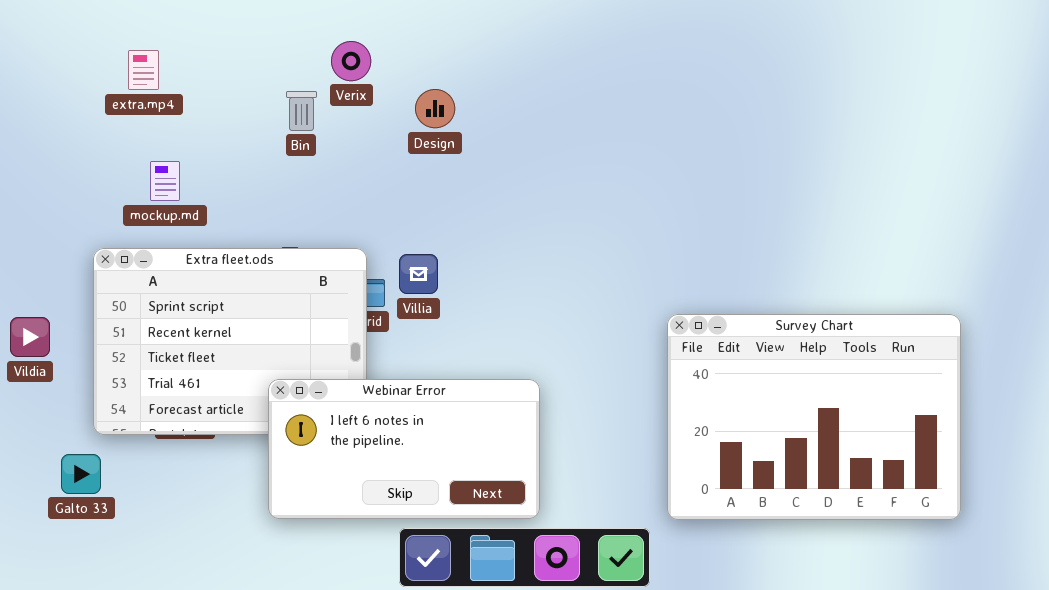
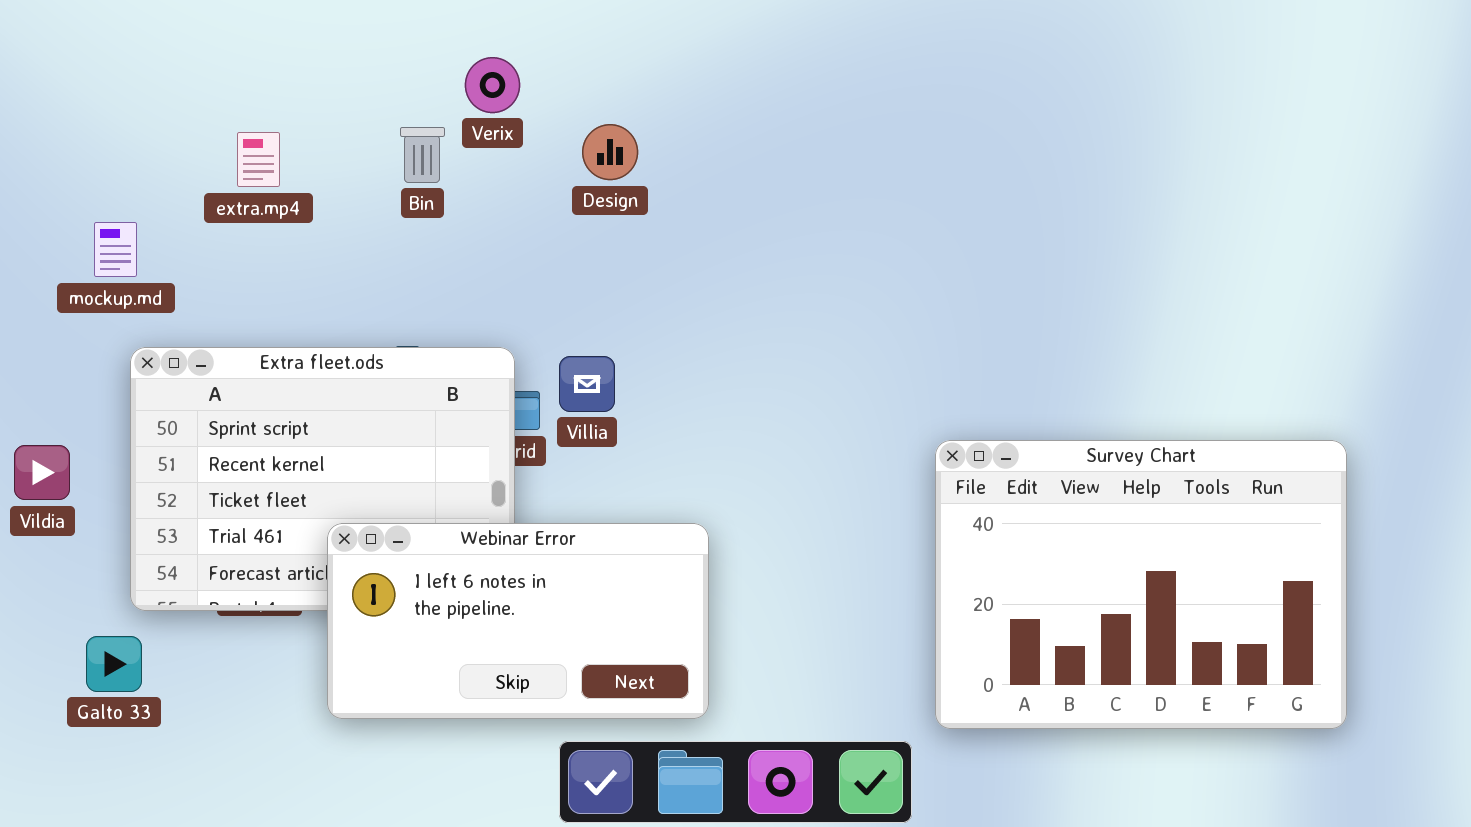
extra.mp4: [128,50,159,90] -> [237,132,280,187], moved
mockup.md: [150,161,180,201] -> [94,222,137,277], moved
Webinar Error: [268,379,540,519] -> [327,523,709,719], moved

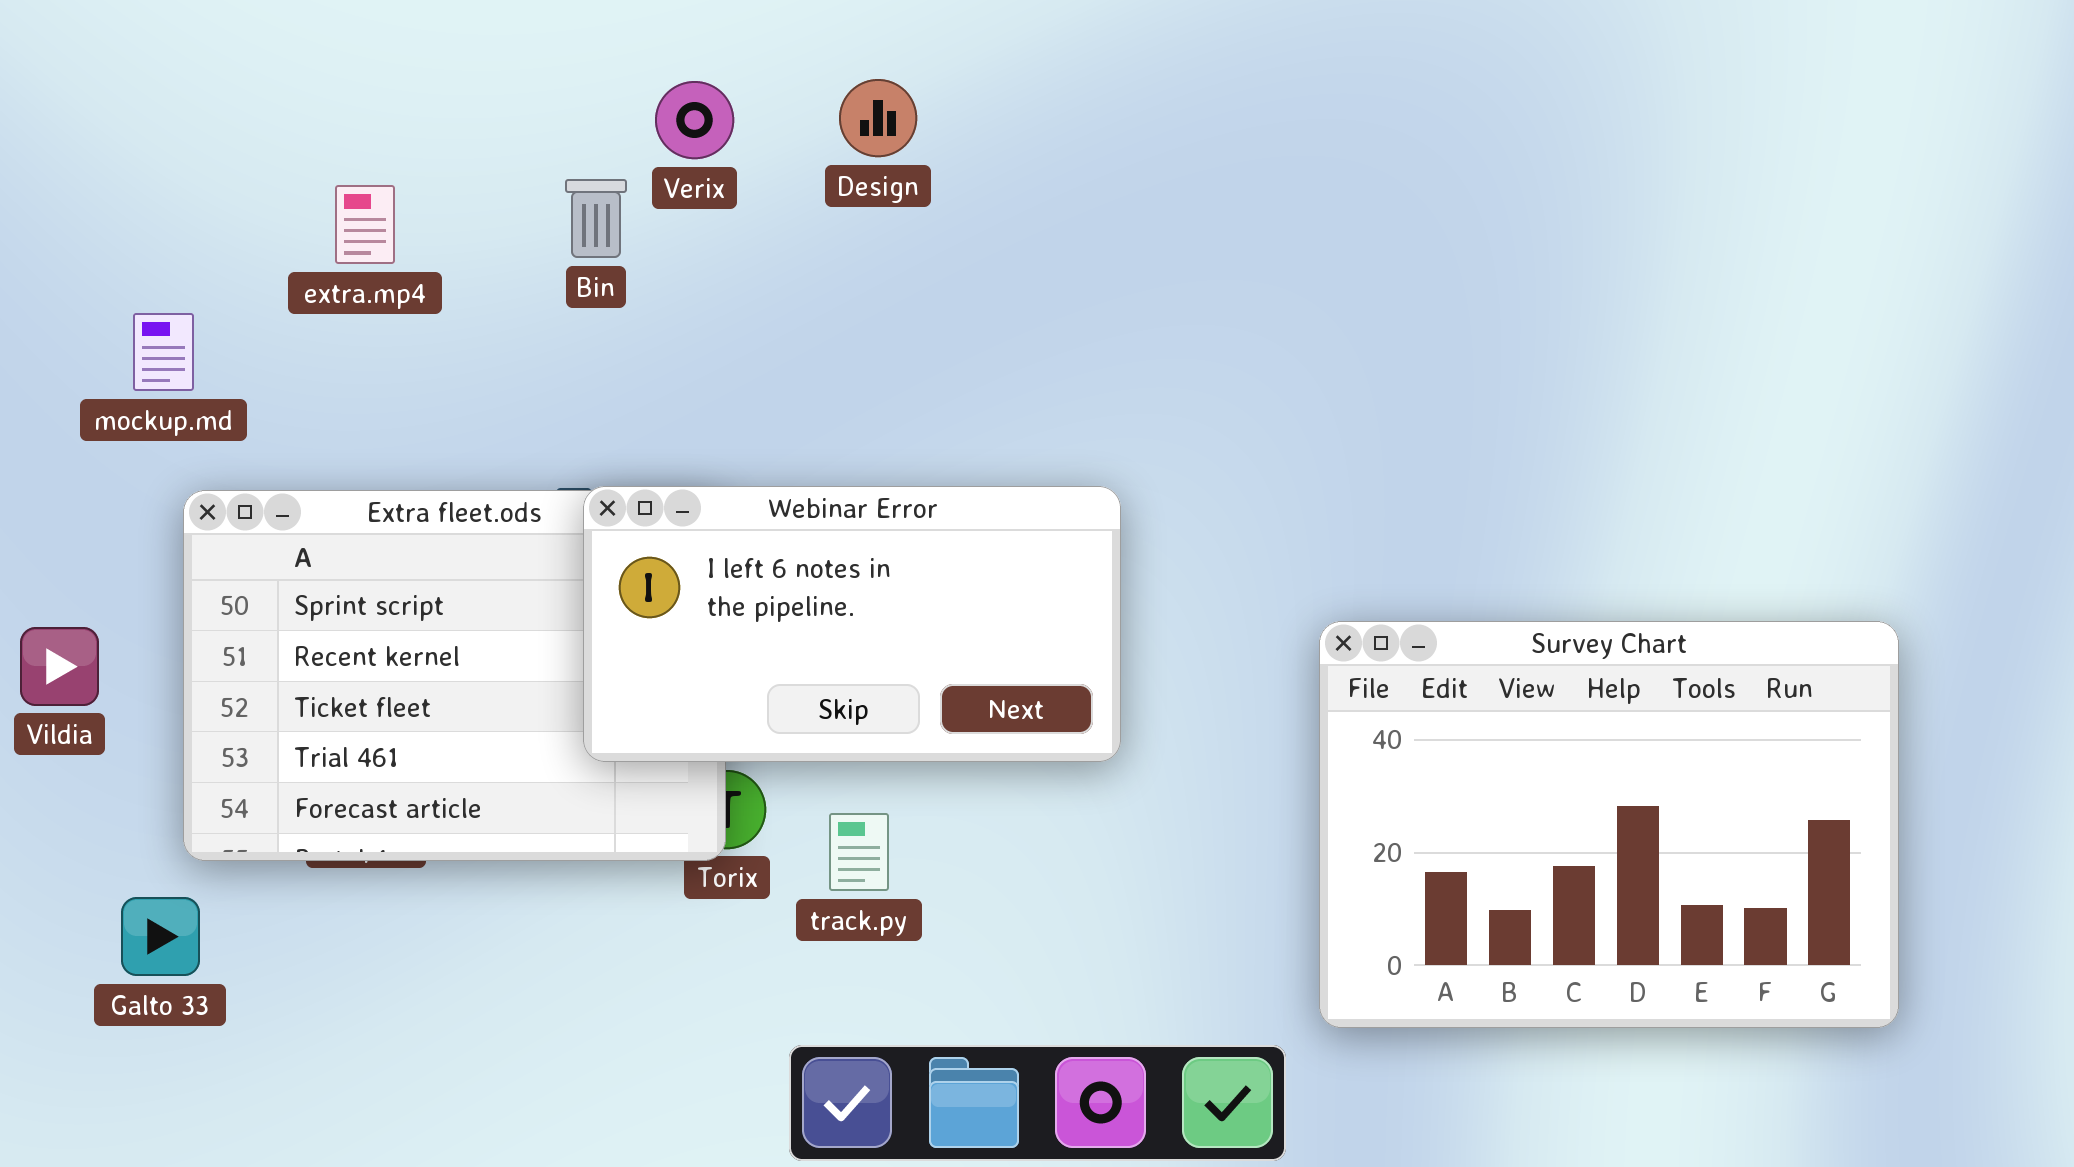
Design: [582,124,638,180] -> [839,79,917,157], moved
Webinar Error: [327,523,709,719] -> [583,486,1121,762], moved

